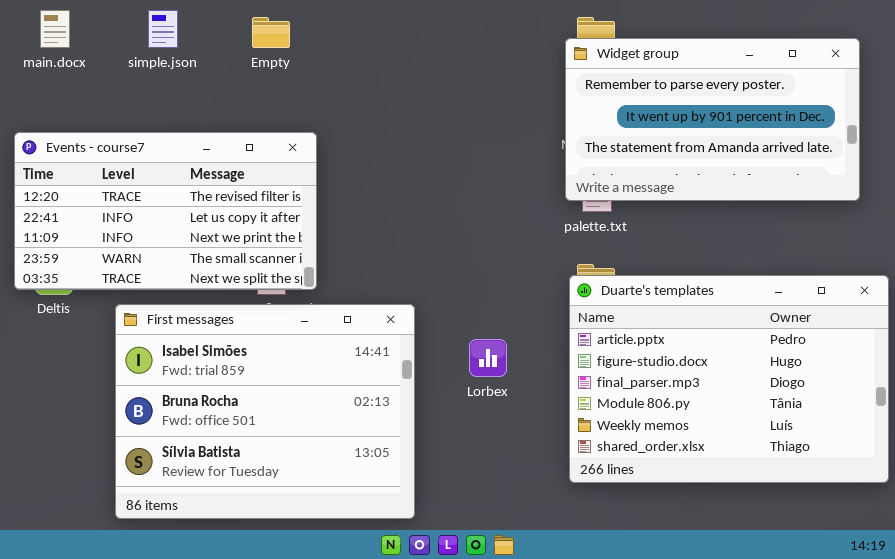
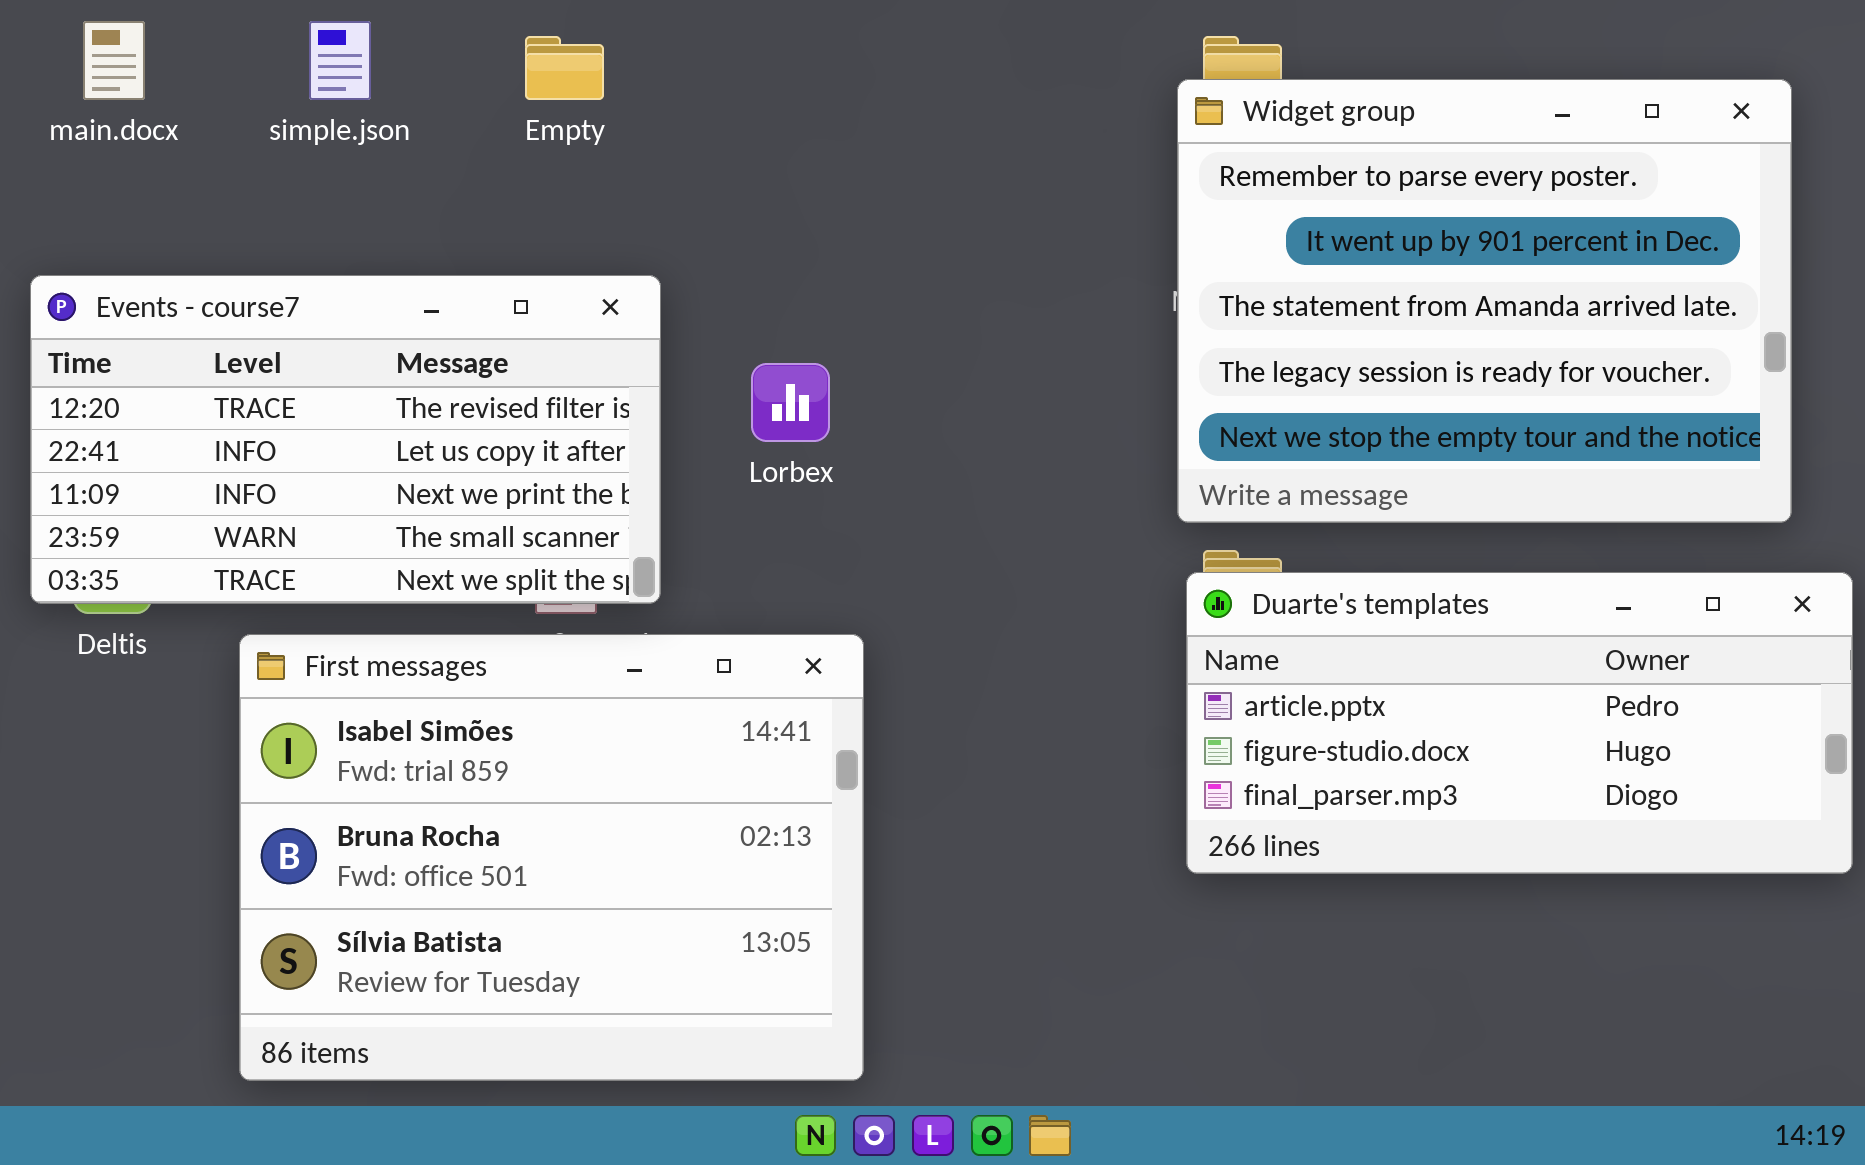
Widget group: [565,38,860,201] -> [1177,79,1792,523], resized
Duarte's templates: [569,275,889,483] -> [1186,572,1853,874], resized
Lorbex: [469,339,507,377] -> [751,363,830,442], moved

